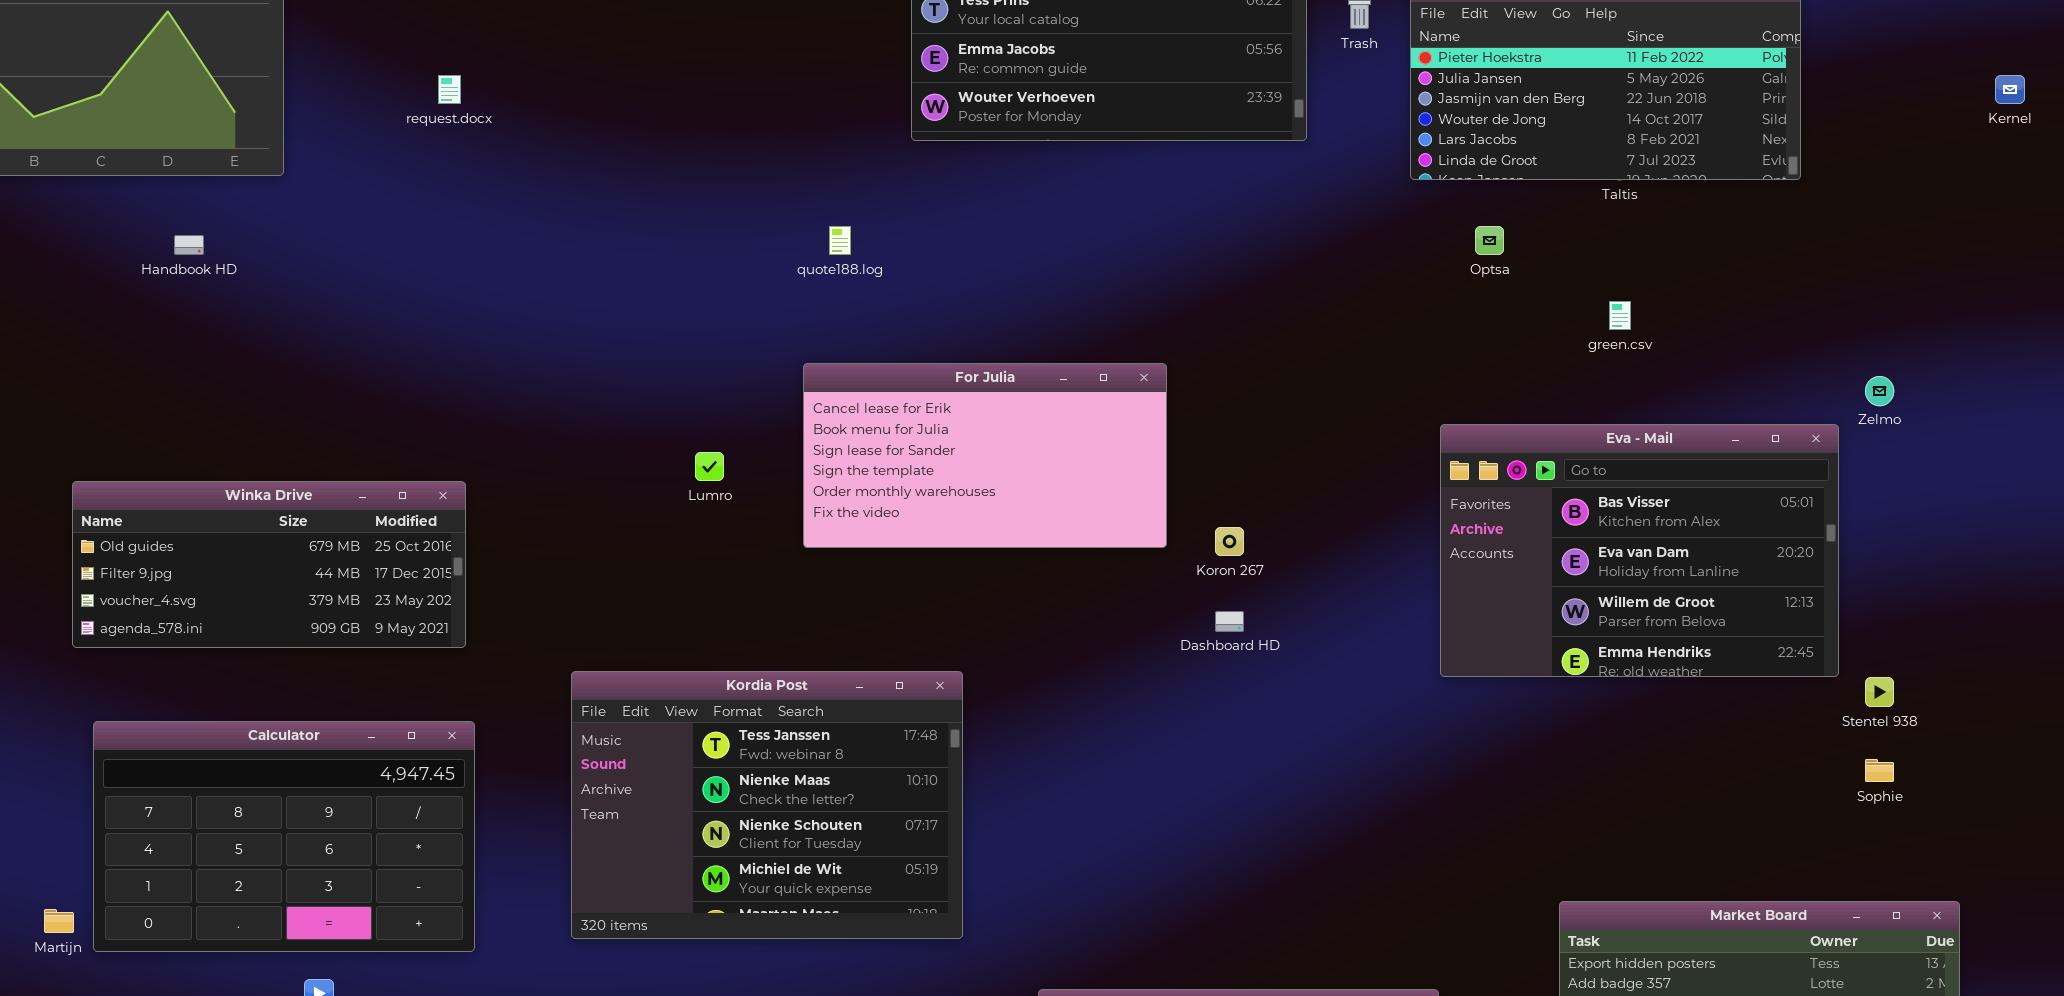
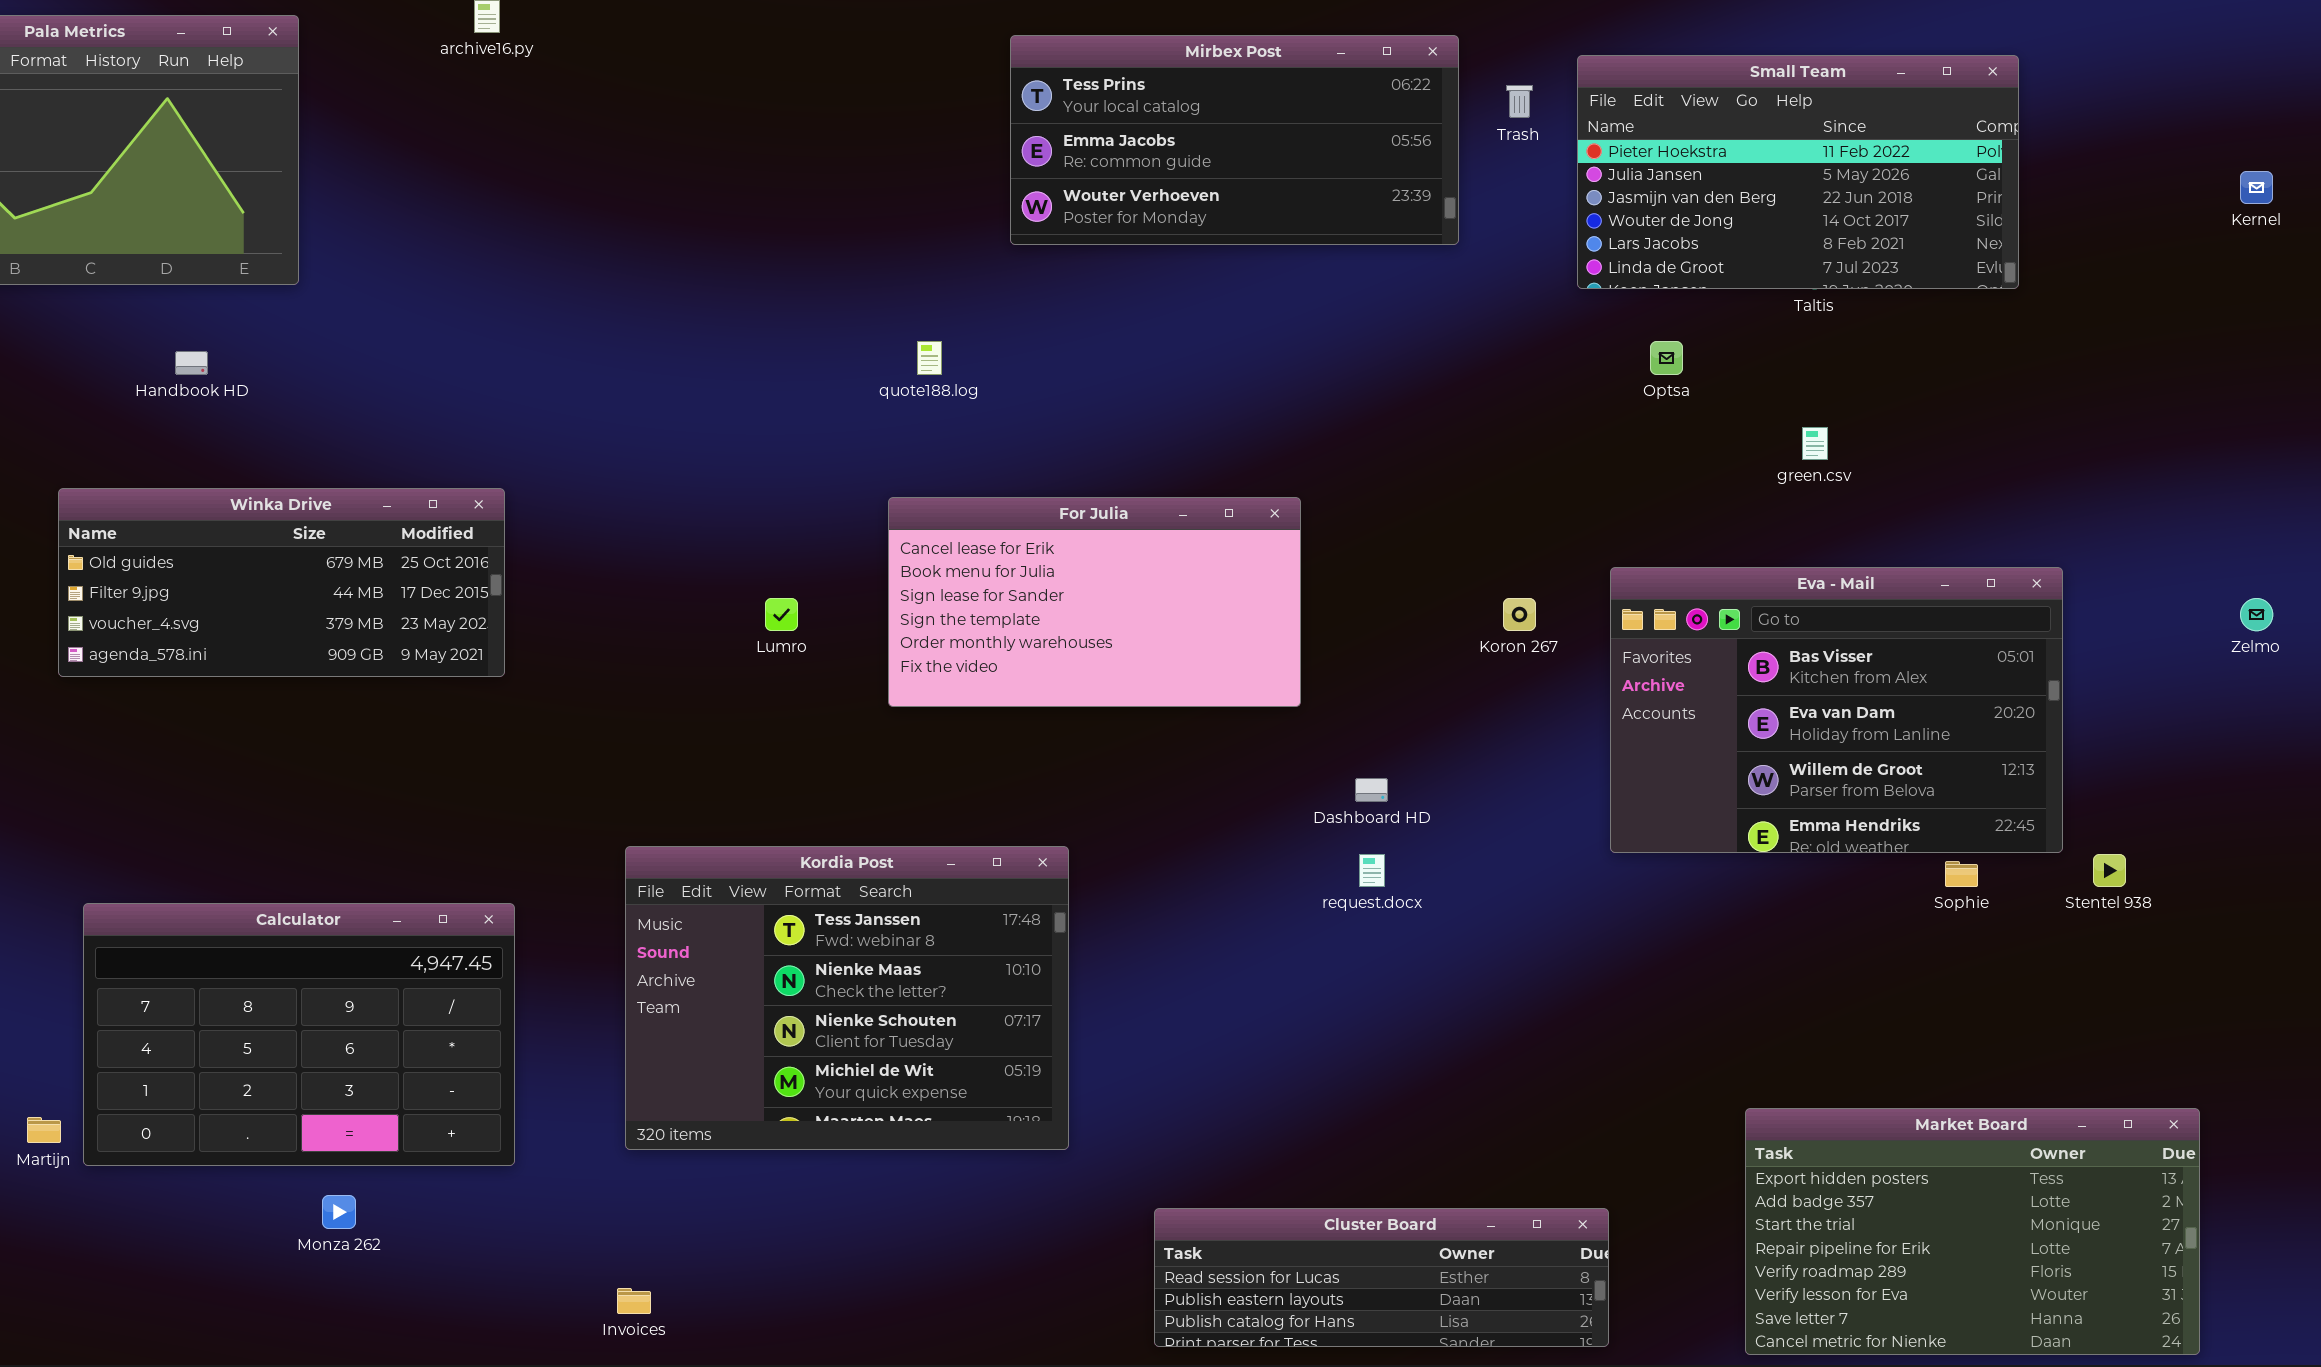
request.docx: [438,75,461,104] -> [1359,854,1385,887], moved
Zelmo: [1865,376,1894,406] -> [2240,598,2273,631], moved
Winka Drive: [72,481,466,648] -> [58,488,505,677], moved
Koron 267: [1215,527,1244,556] -> [1503,598,1536,631], moved
Sophie: [1865,759,1894,782] -> [1945,861,1978,887], moved

